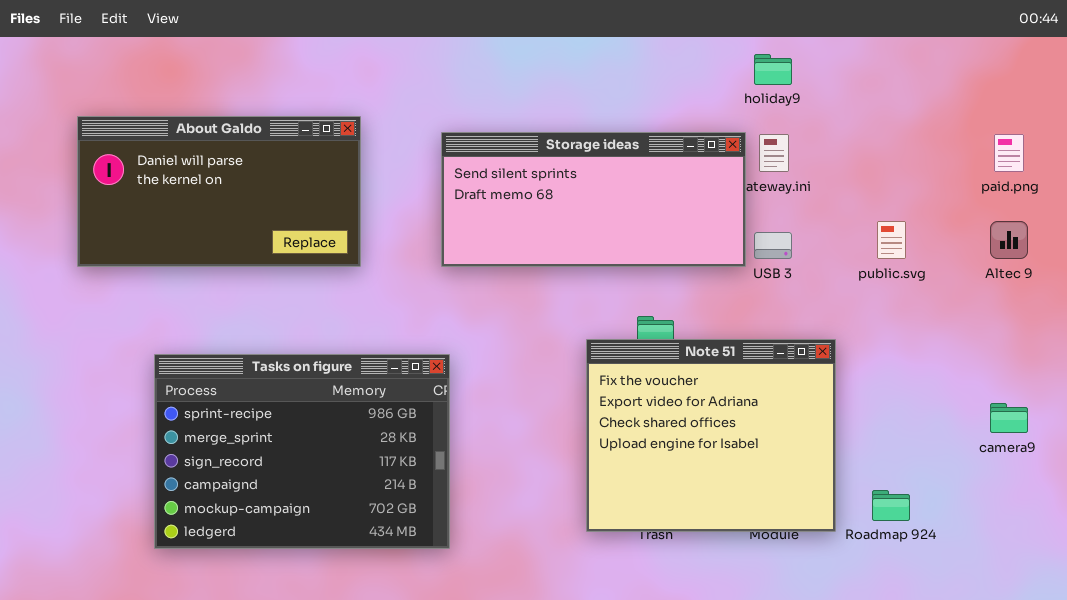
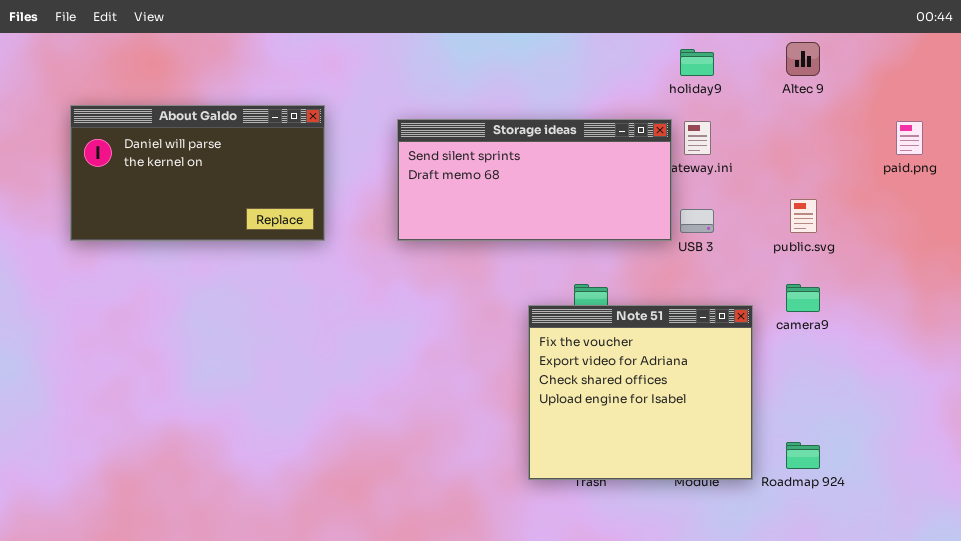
Altec 9: [990,221,1028,259] -> [786,42,820,76], moved
Tasks on figure: [154,354,450,549] -> none, closed
camera9: [990,403,1028,433] -> [786,284,820,312], moved

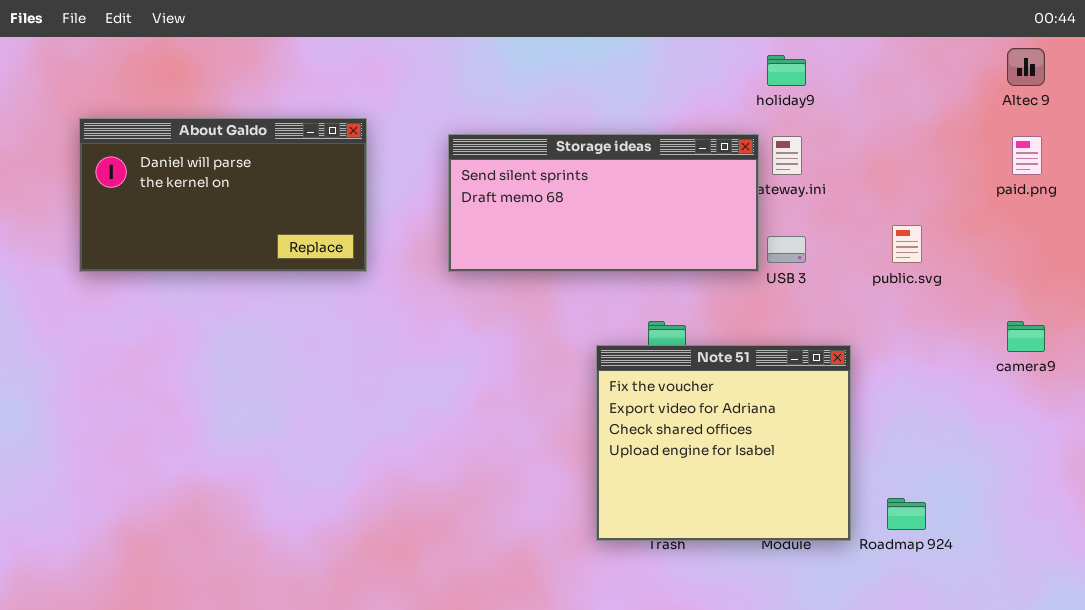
Altec 9: [786,42,820,76] -> [1007,48,1045,86], moved
camera9: [786,284,820,312] -> [1007,321,1045,352], moved

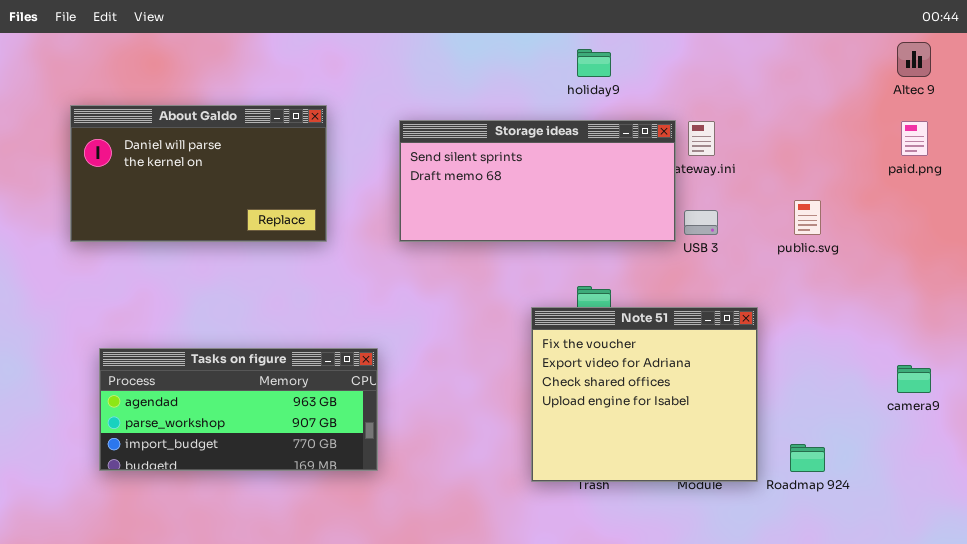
holiday9: [767,55,806,86] -> [577,49,611,77], moved
camera9: [1007,321,1045,352] -> [897,365,931,393], moved
Tasks on figure: none -> [99,348,378,471], opened

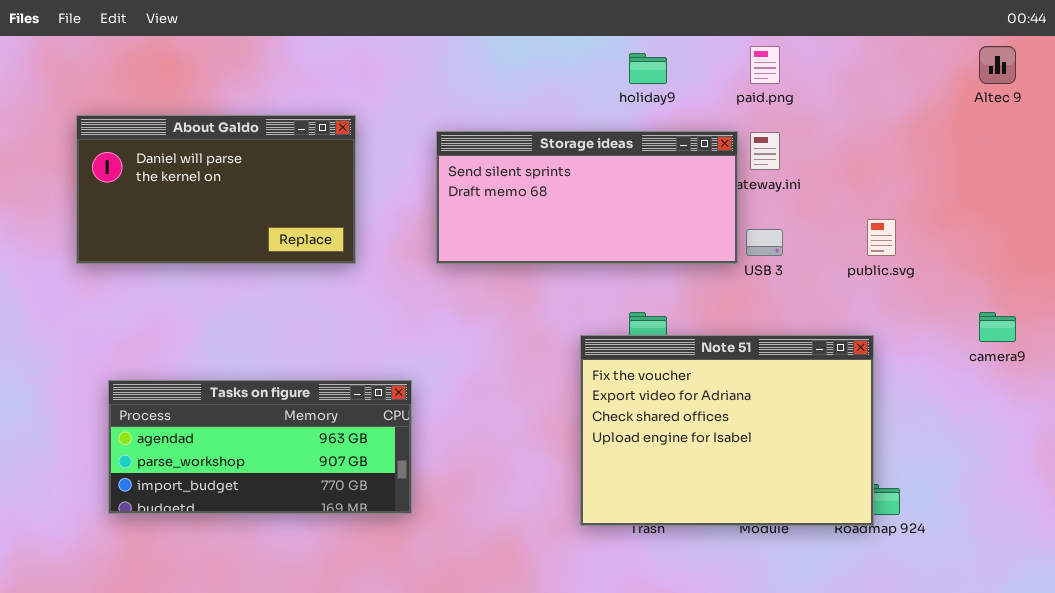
paid.png: [901,121,928,156] -> [750,46,780,84], moved
Note 51: [531,307,758,482] -> [580,335,874,526], resized
camera9: [897,365,931,393] -> [979,312,1016,342], moved

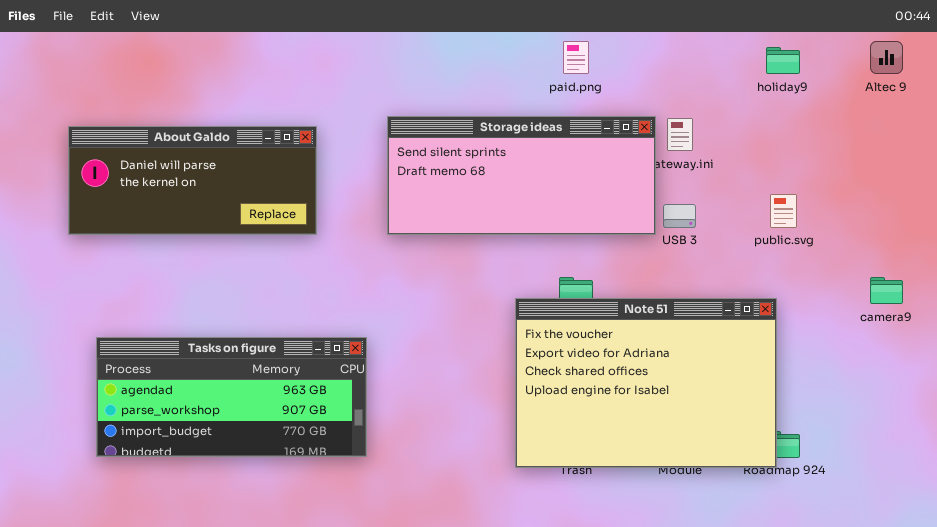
paid.png: [750,46,780,84] -> [563,41,589,74], moved
holiday9: [629,53,667,84] -> [766,47,800,74], moved
About Galdo: [76,115,356,264] -> [68,126,317,235], resized

